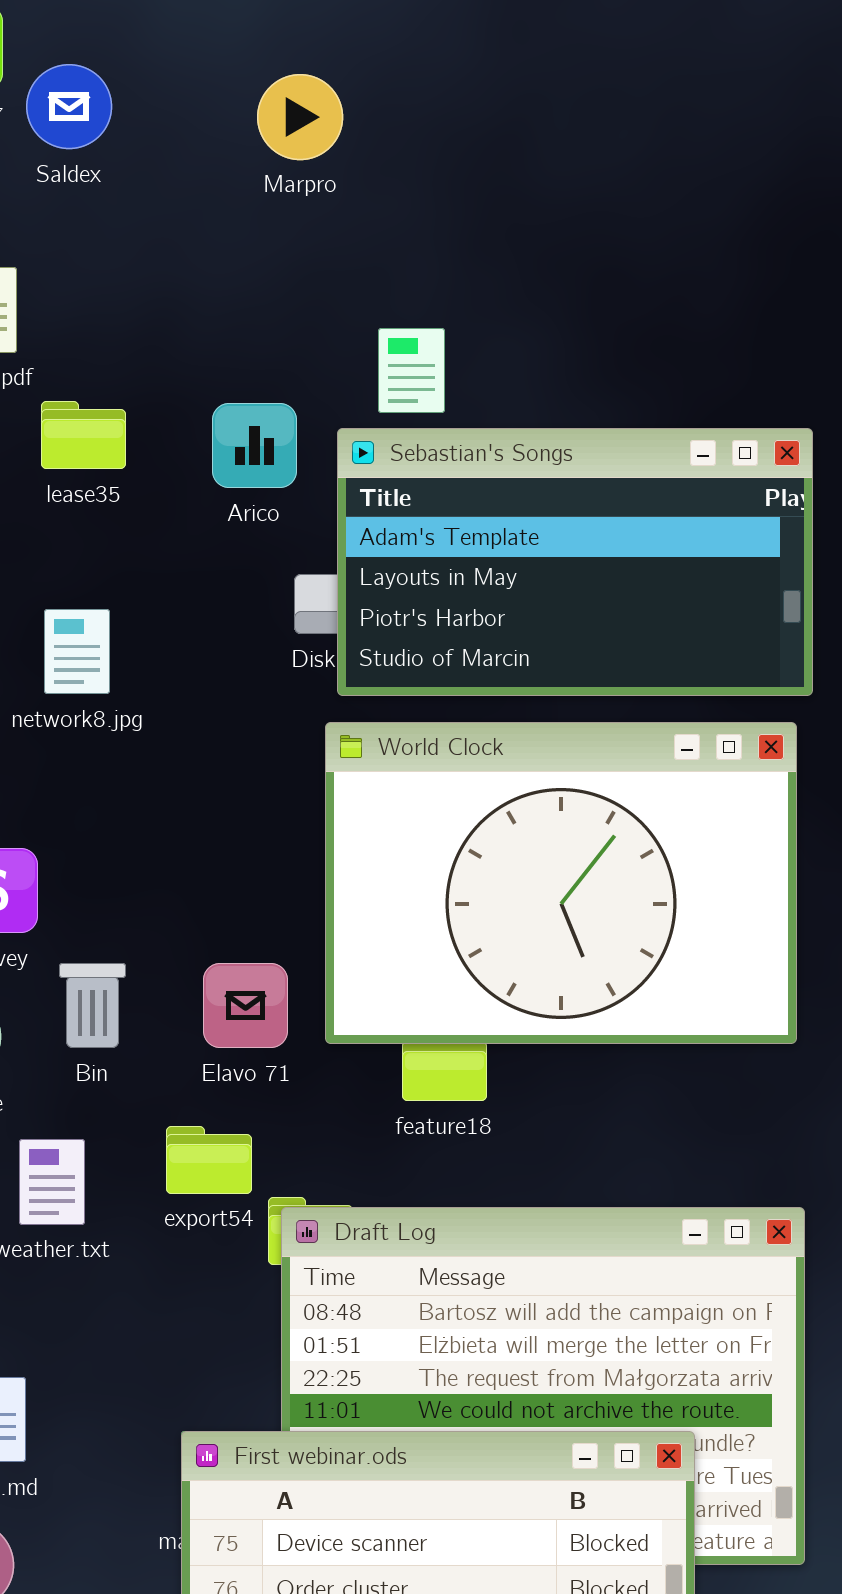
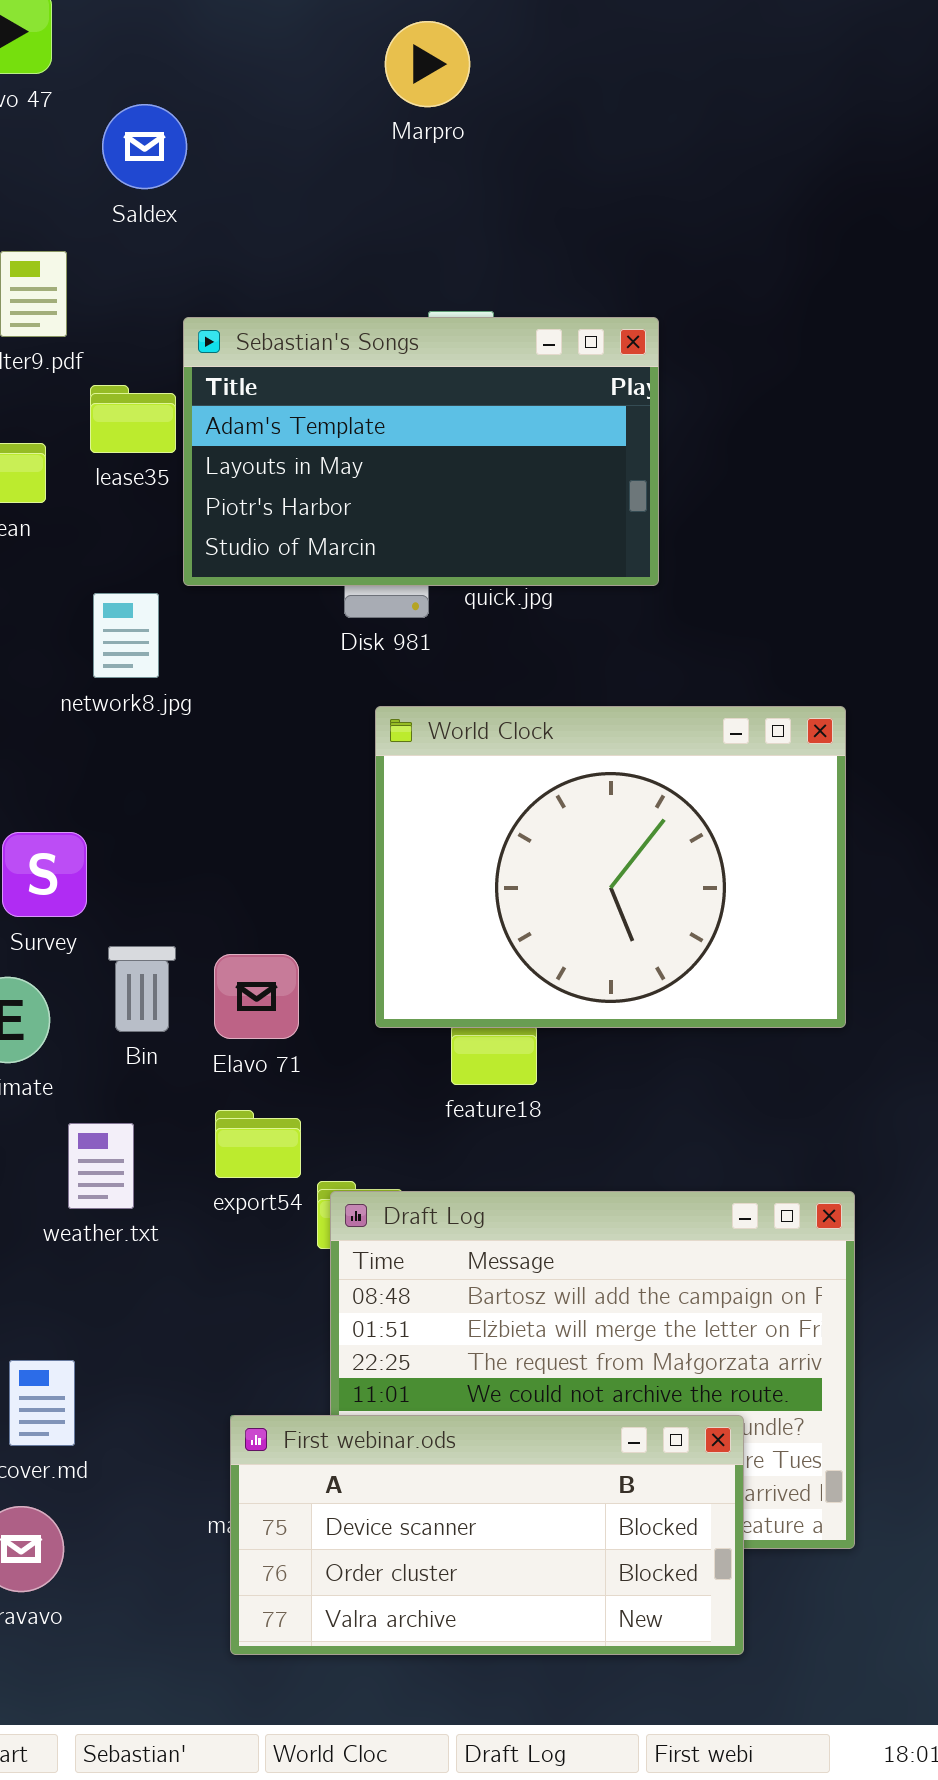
Saldex: [26,64,112,149] -> [102,104,187,189], moved
Marpro: [257,74,343,160] -> [385,21,470,107], moved
Sebastian's Songs: [337,428,813,696] -> [183,317,659,586], moved
Elavo 71: [203,963,288,1048] -> [214,954,299,1039], moved

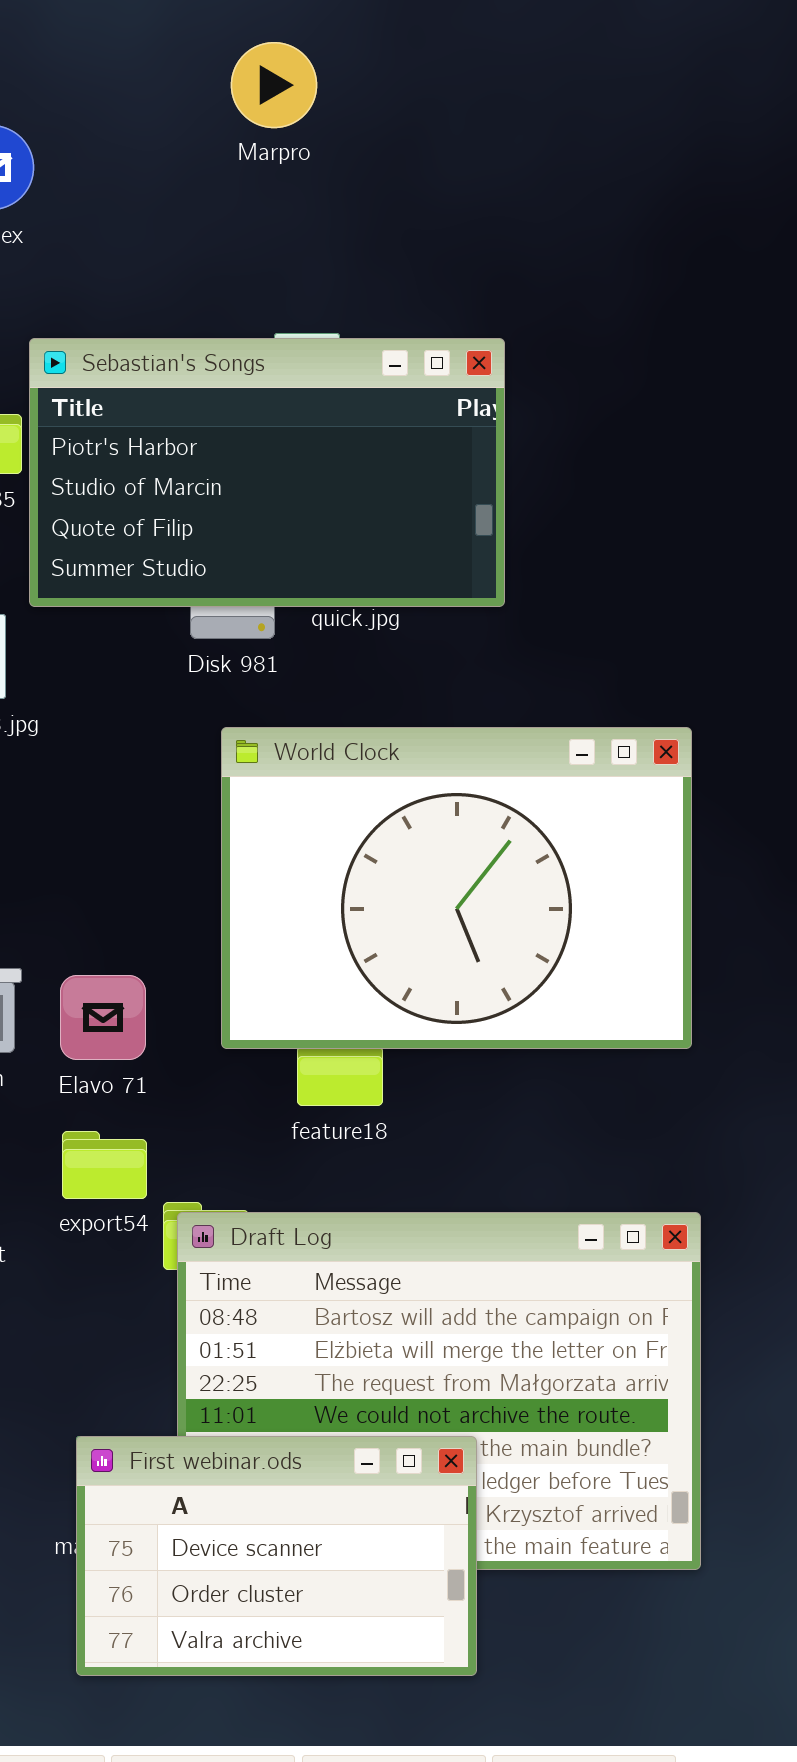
Sebastian's Songs: [183,317,659,586] -> [29,338,505,607], scrolled down 2 rows
First webinar.ods: [230,1415,744,1655] -> [76,1436,477,1676], resized

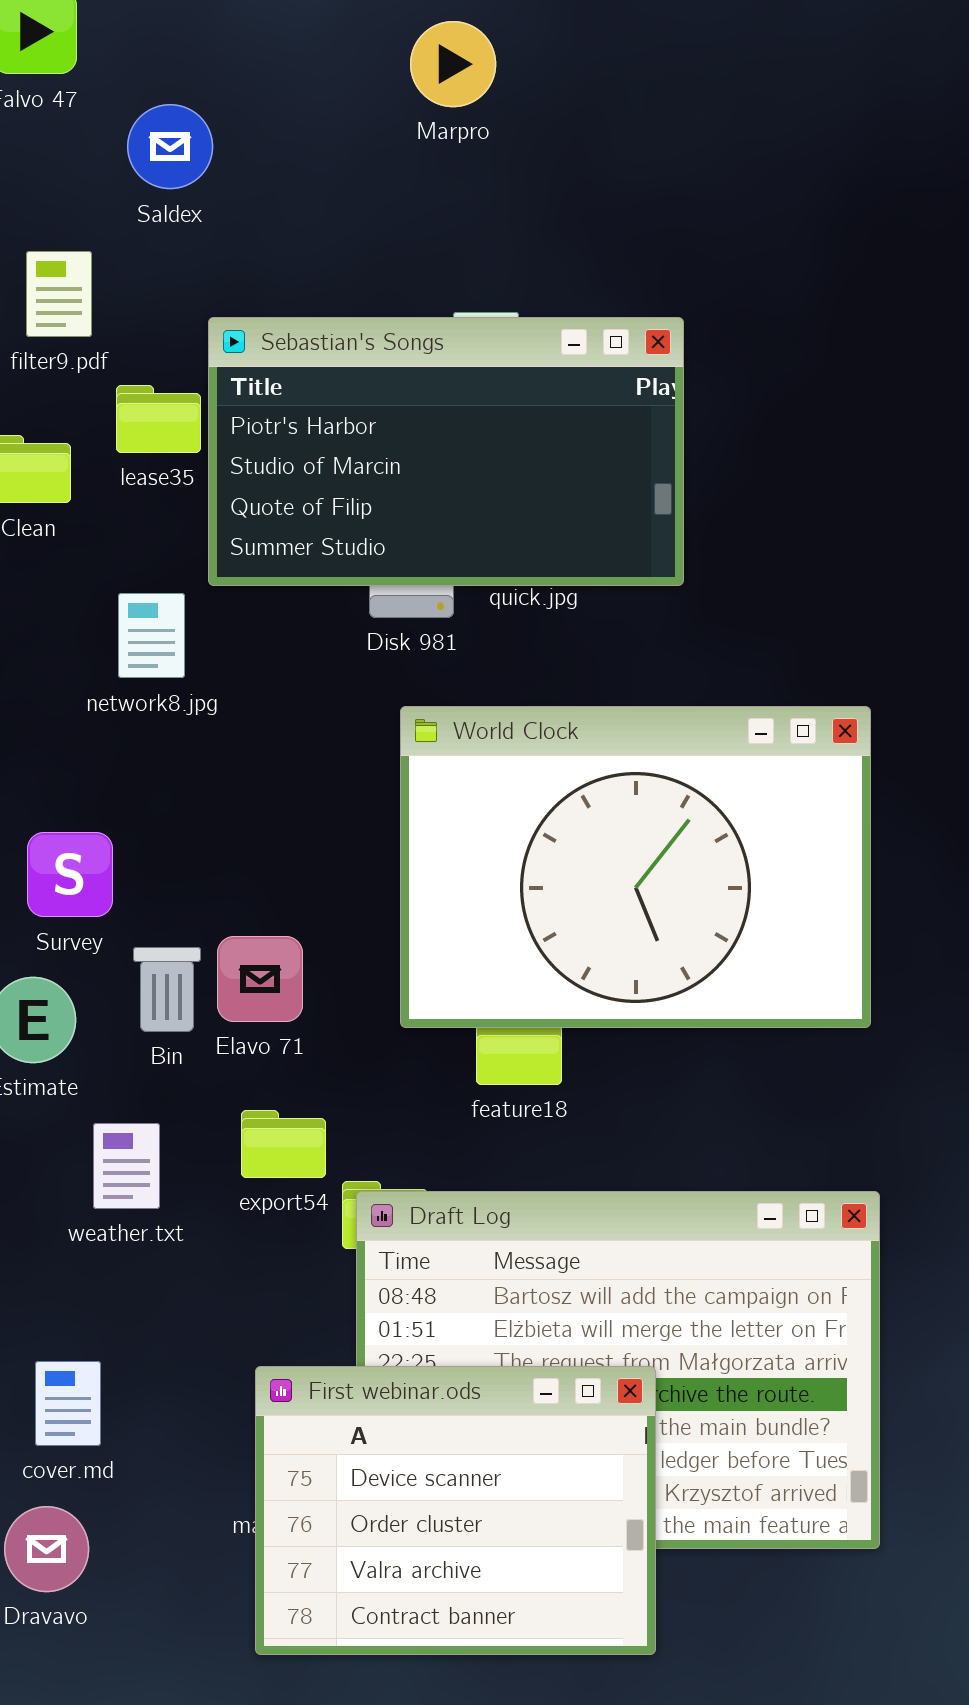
Elavo 71: [60,975,146,1060] -> [217,936,303,1022], moved
First webinar.ods: [76,1436,477,1676] -> [255,1366,656,1655], resized

